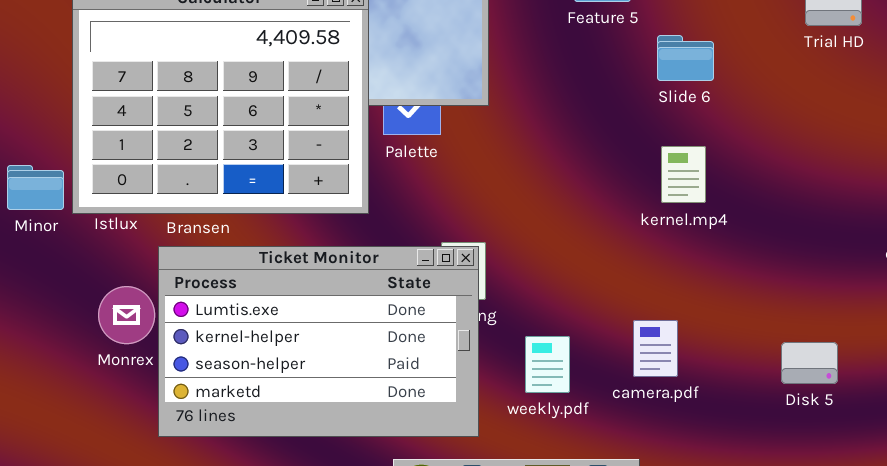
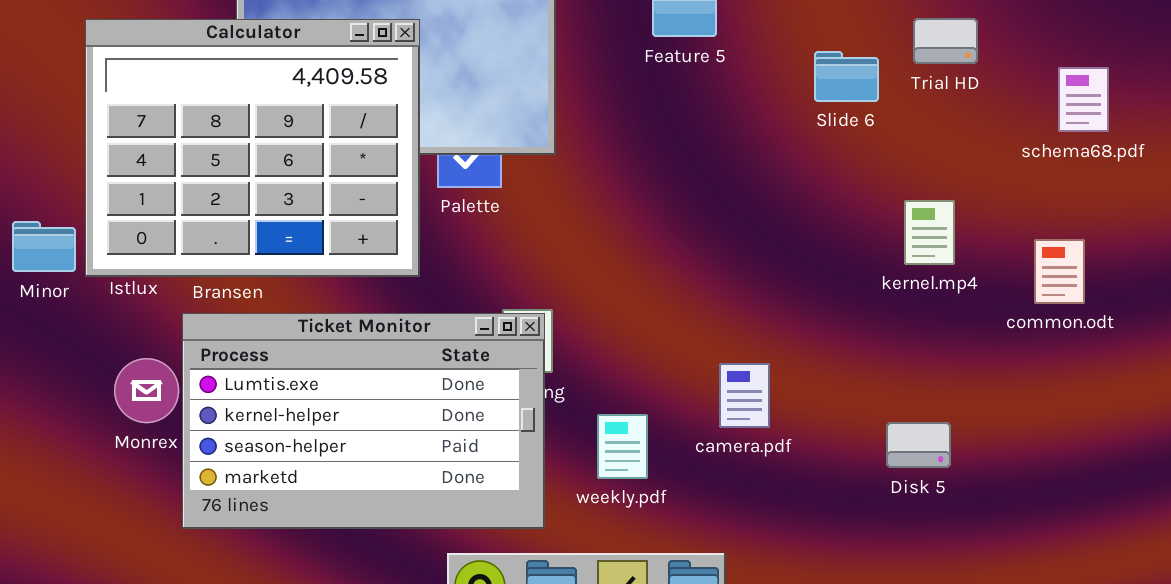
Slide 6: [657,35,714,81] -> [814,51,879,102], moved
kernel.mp4: [661,146,706,203] -> [904,200,955,265], moved
camera.pdf: [633,320,678,377] -> [719,363,770,428], moved

